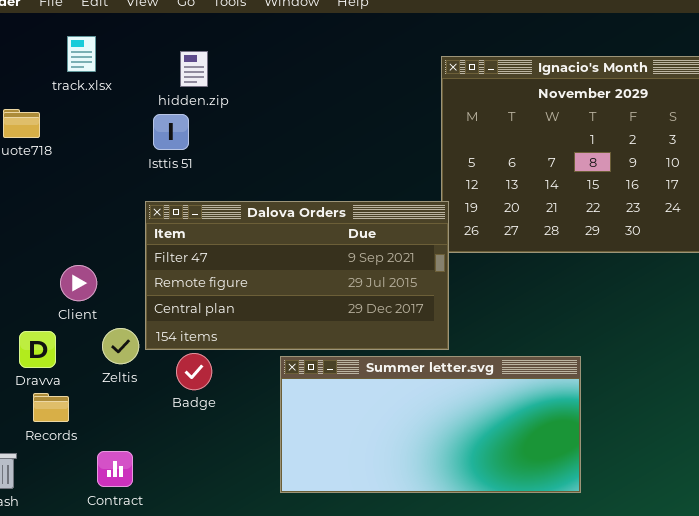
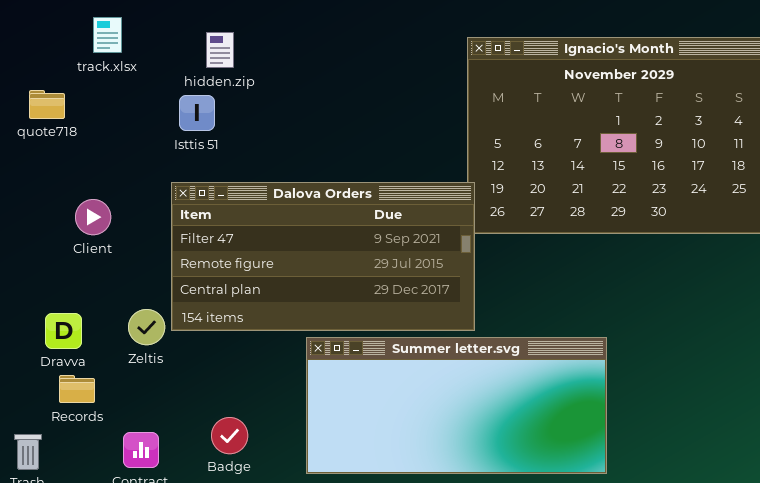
Client: [60,265,97,301] -> [75,199,111,235], moved
Badge: [176,353,212,390] -> [211,417,248,454], moved

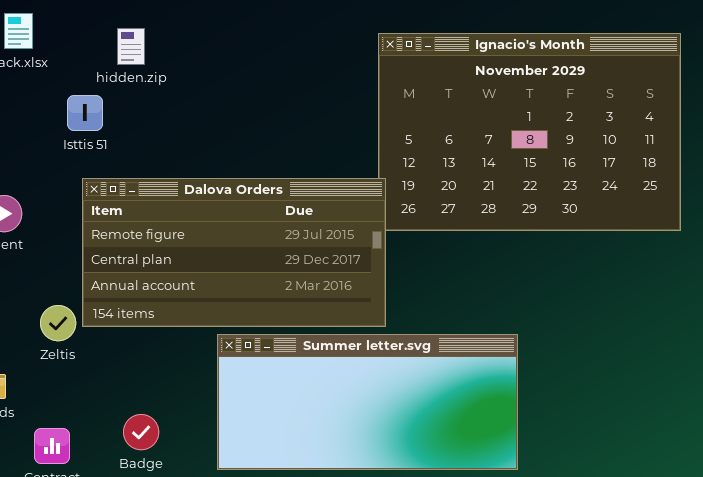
Isttis 51: [179,95,215,131] -> [67,95,103,131], moved
Dalova Orders: [171,182,475,331] -> [82,178,386,327], scrolled down 1 row

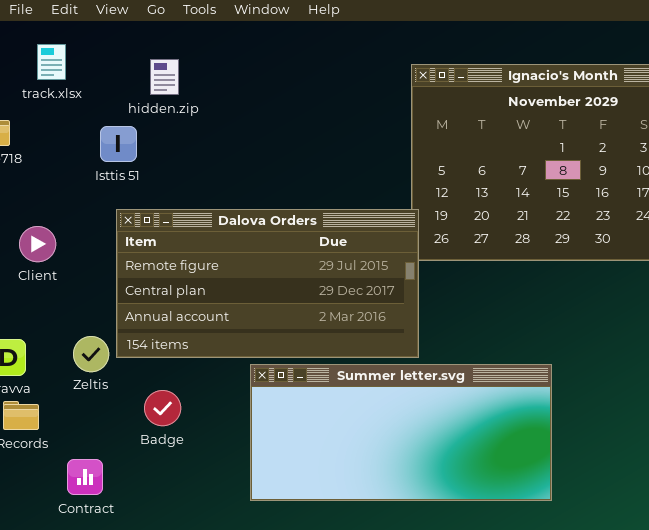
Badge: [123,414,159,450] -> [144,390,181,426], moved

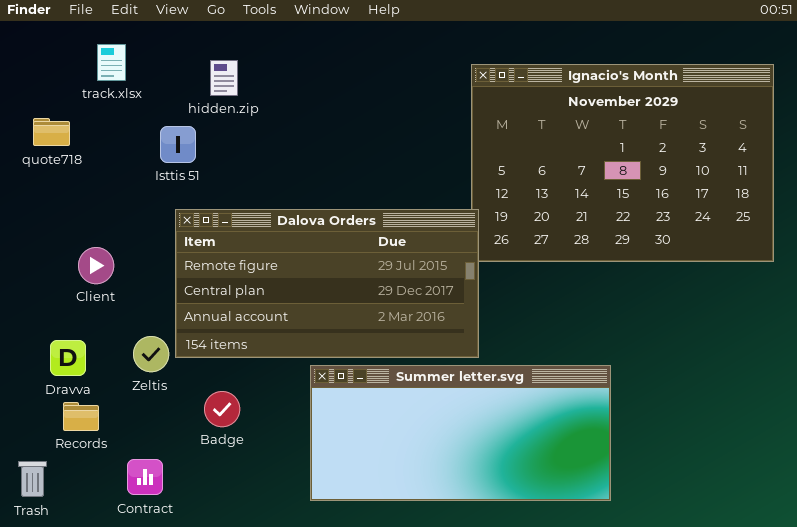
Client: [19,226,56,262] -> [78,247,114,284], moved

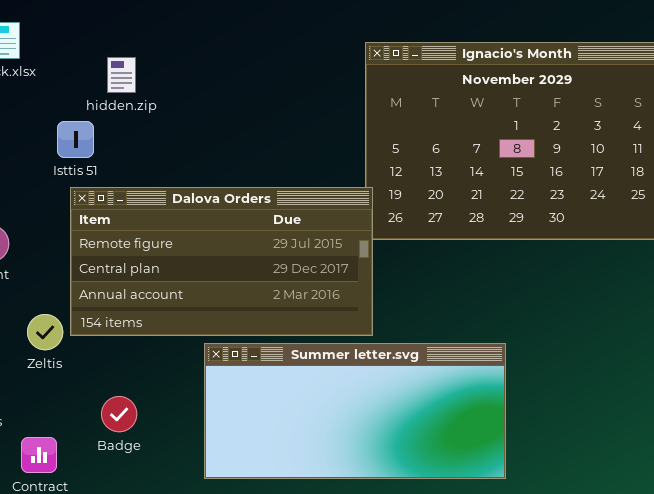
hidden.zip: [210,60,238,96] -> [107,57,136,93], moved
Isttis 51: [160,126,196,163] -> [57,121,94,158], moved
Badge: [204,391,240,427] -> [101,396,137,432], moved

